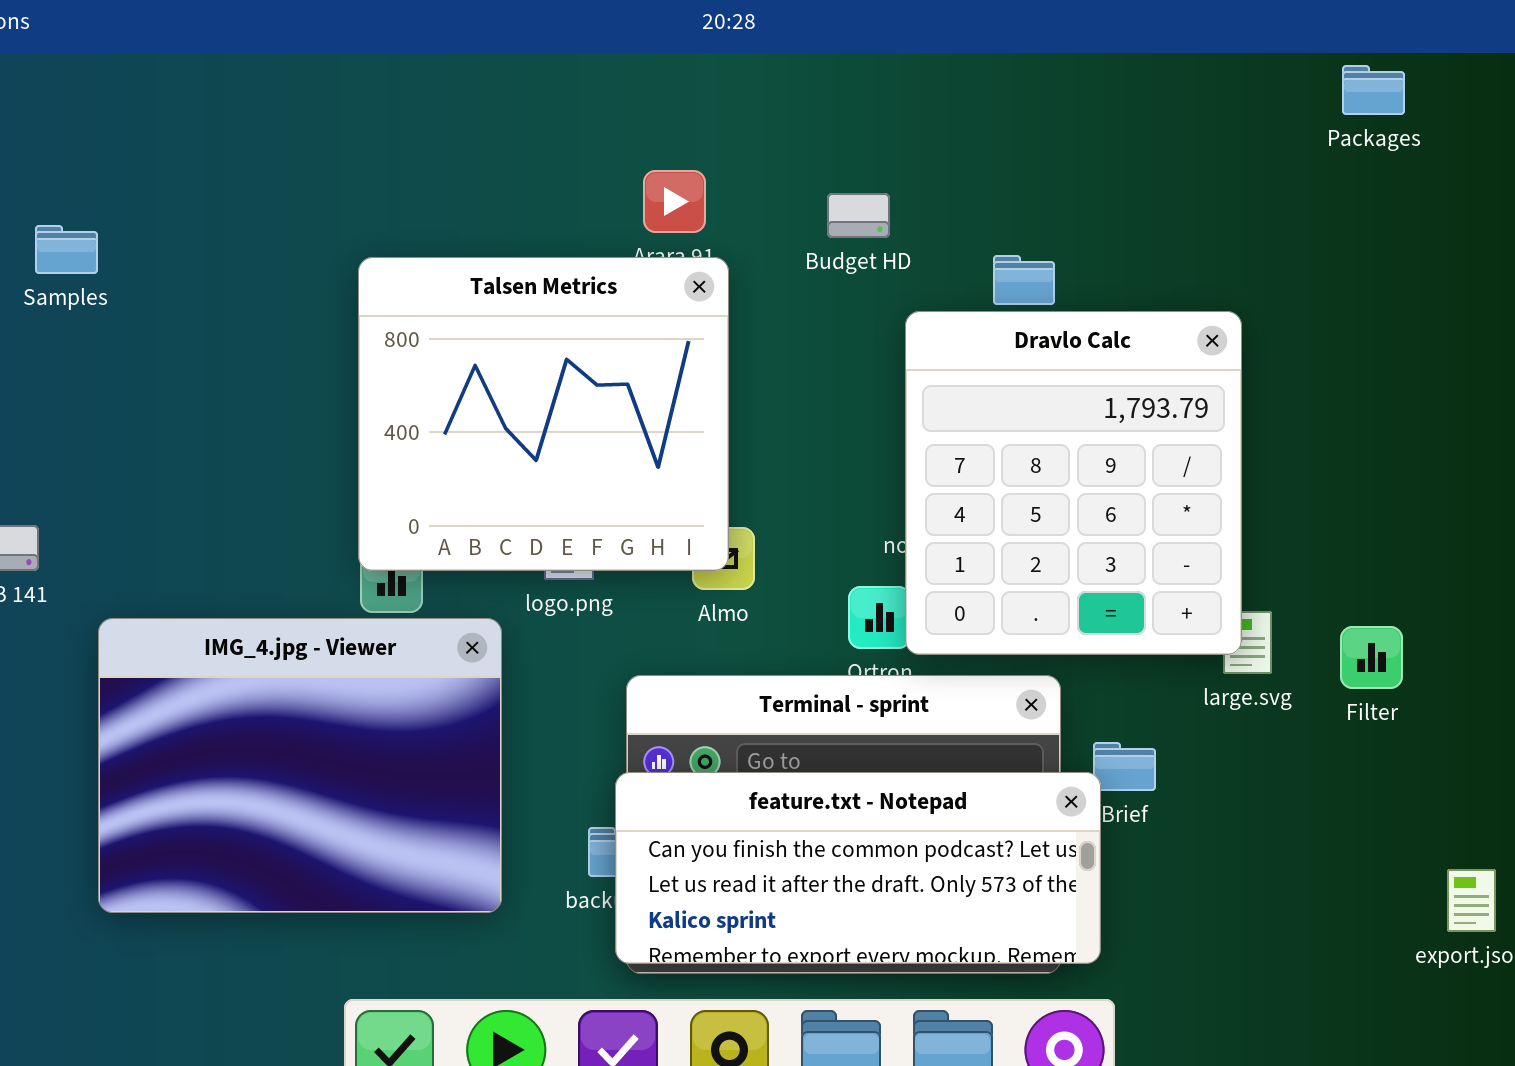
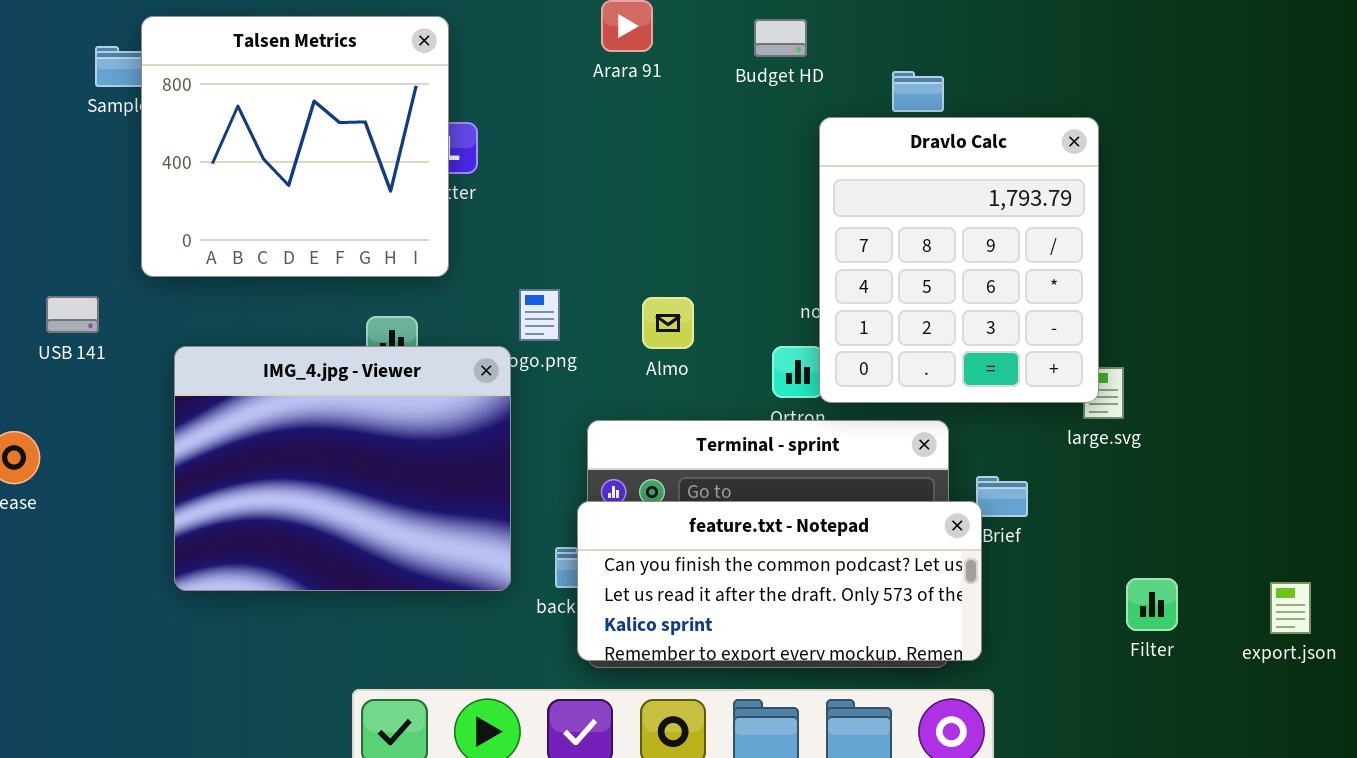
Talsen Metrics: [358,257,729,571] -> [141,16,449,277], moved
IMG_4.jpg - Viewer: [98,618,502,913] -> [174,346,511,591], moved
Filter: [1340,626,1403,689] -> [1126,578,1178,631], moved

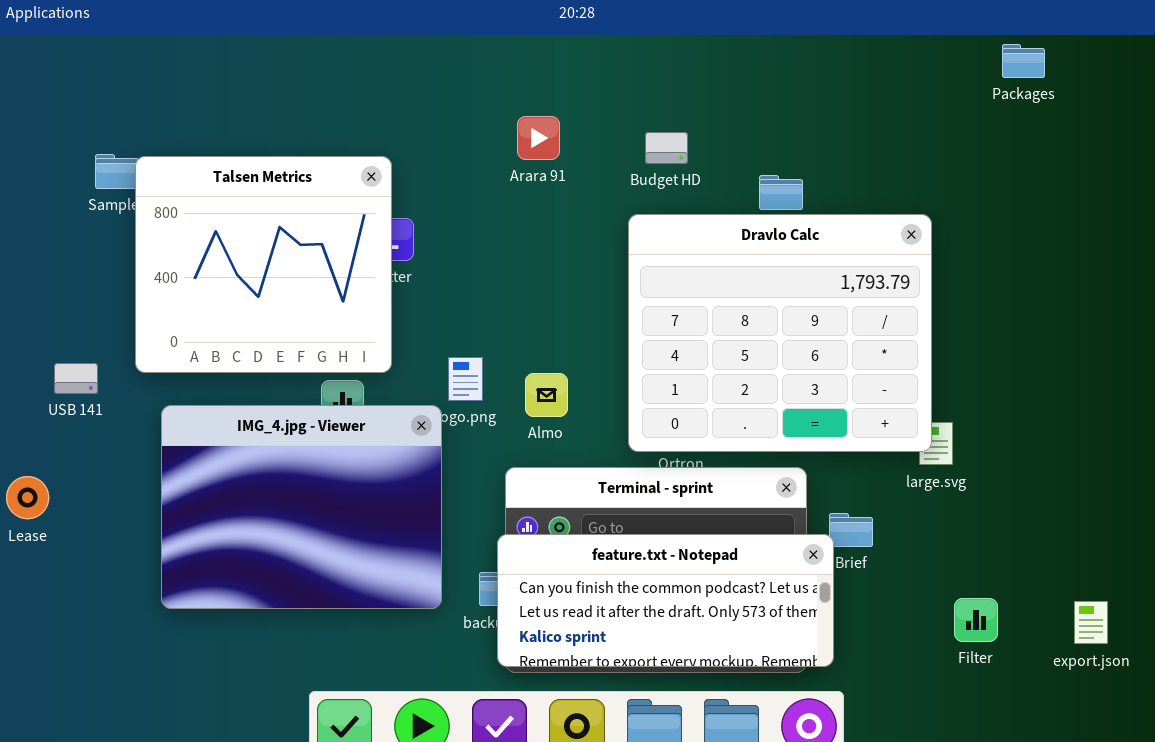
Talsen Metrics: [141,16,449,277] -> [135,156,392,373], moved
Dravlo Calc: [819,117,1099,403] -> [628,214,932,452], resized
Almo: [642,297,694,349] -> [525,373,568,417], moved

